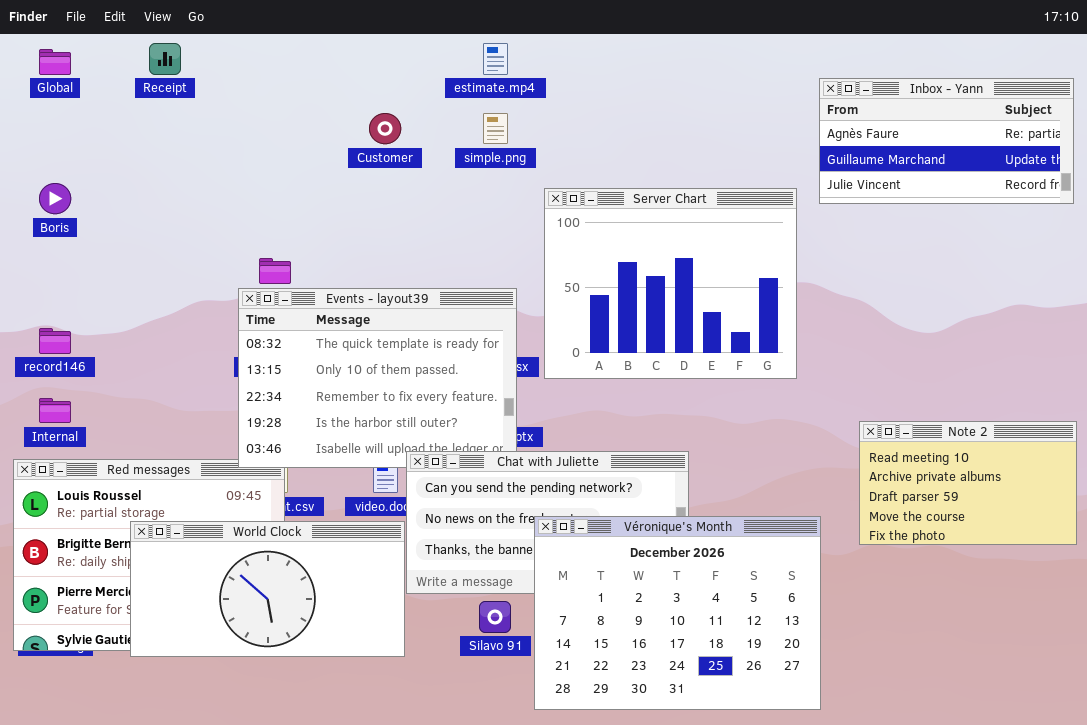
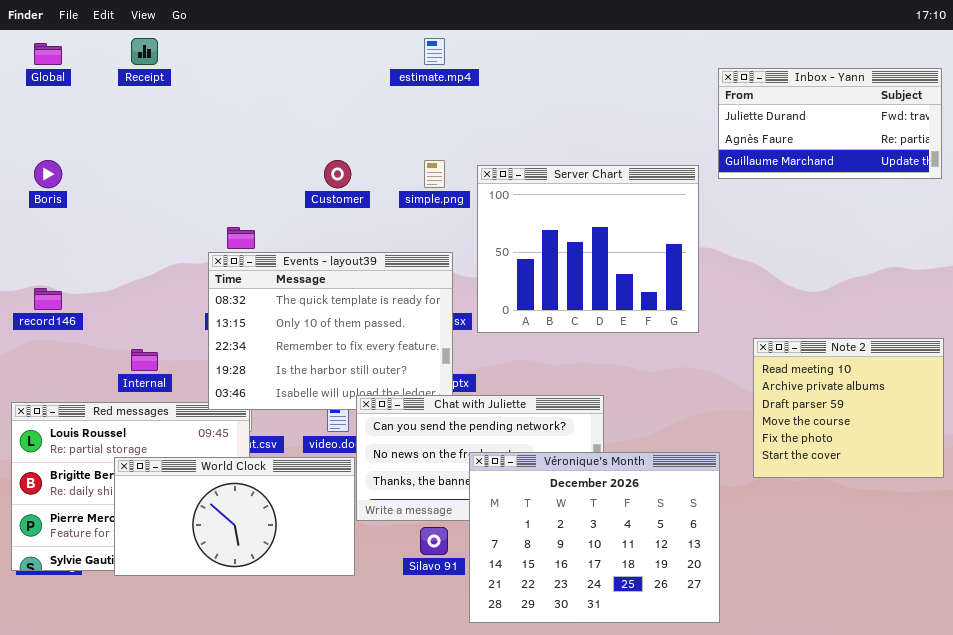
Inbox - Yann: [819,78,1074,204] -> [718,68,942,179], scrolled up 1 row
Customer: [369,113,401,144] -> [324,160,351,188], moved
simple.png: [483,113,508,144] -> [424,160,445,188], moved
Internal: [39,398,71,423] -> [131,349,158,371], moved
Note 2: [859,421,1077,545] -> [753,338,944,478], resized

